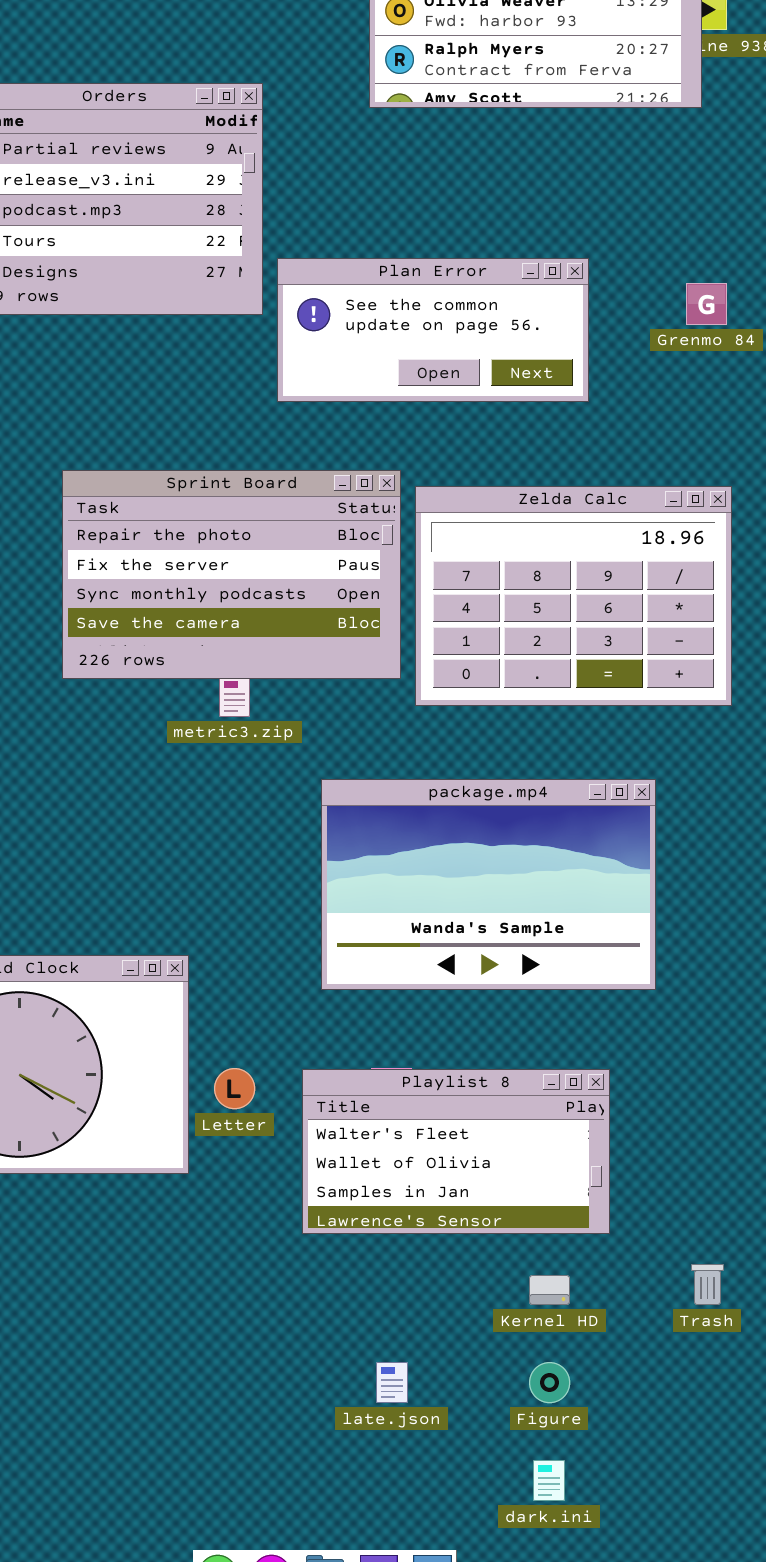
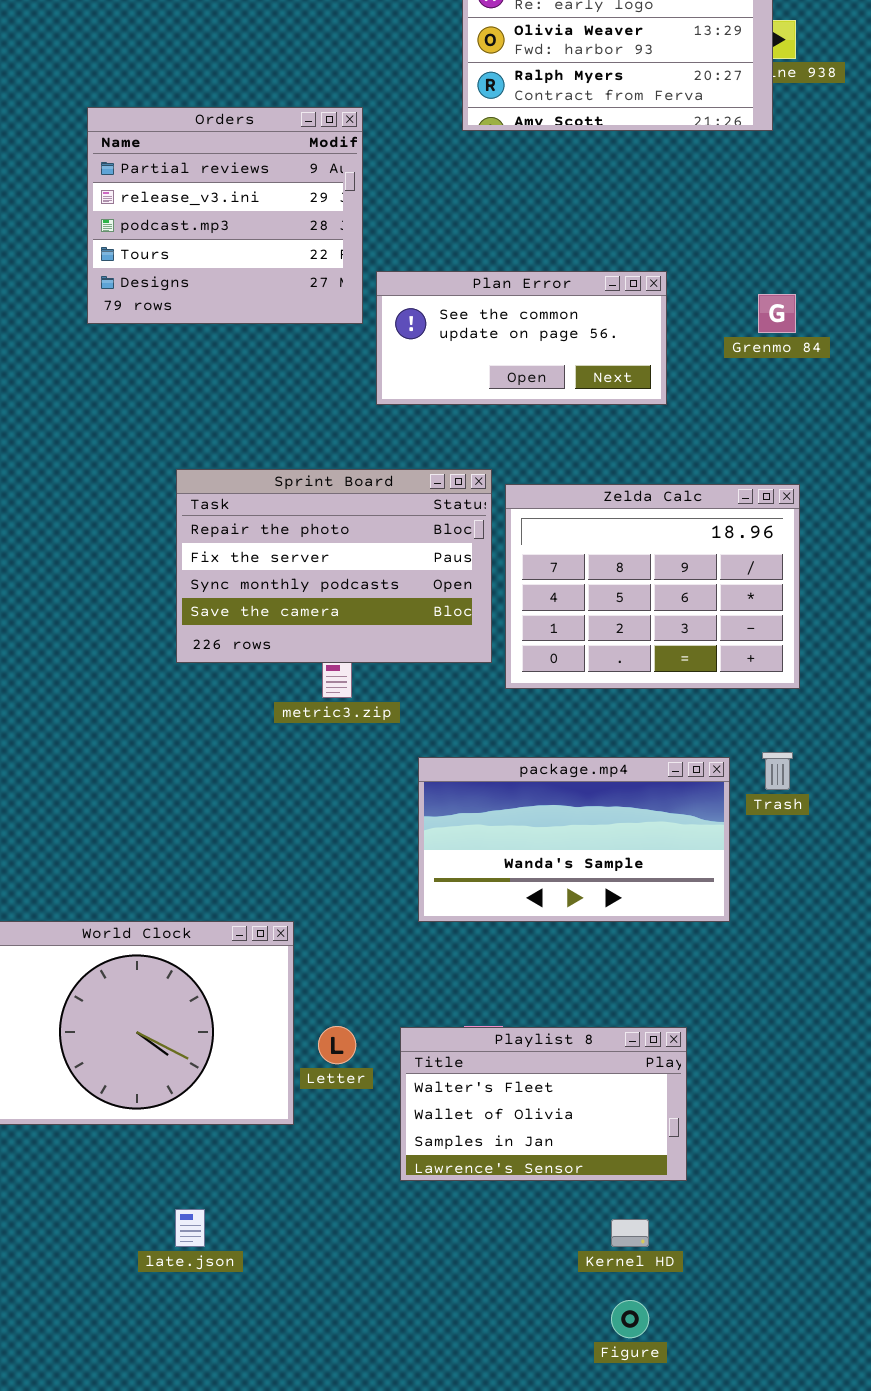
package.mp4: [321,779,656,990] -> [418,757,730,922], resized
Trash: [691,1264,724,1305] -> [762,752,793,790], moved
late.json: [376,1362,408,1403] -> [175,1209,205,1247], moved

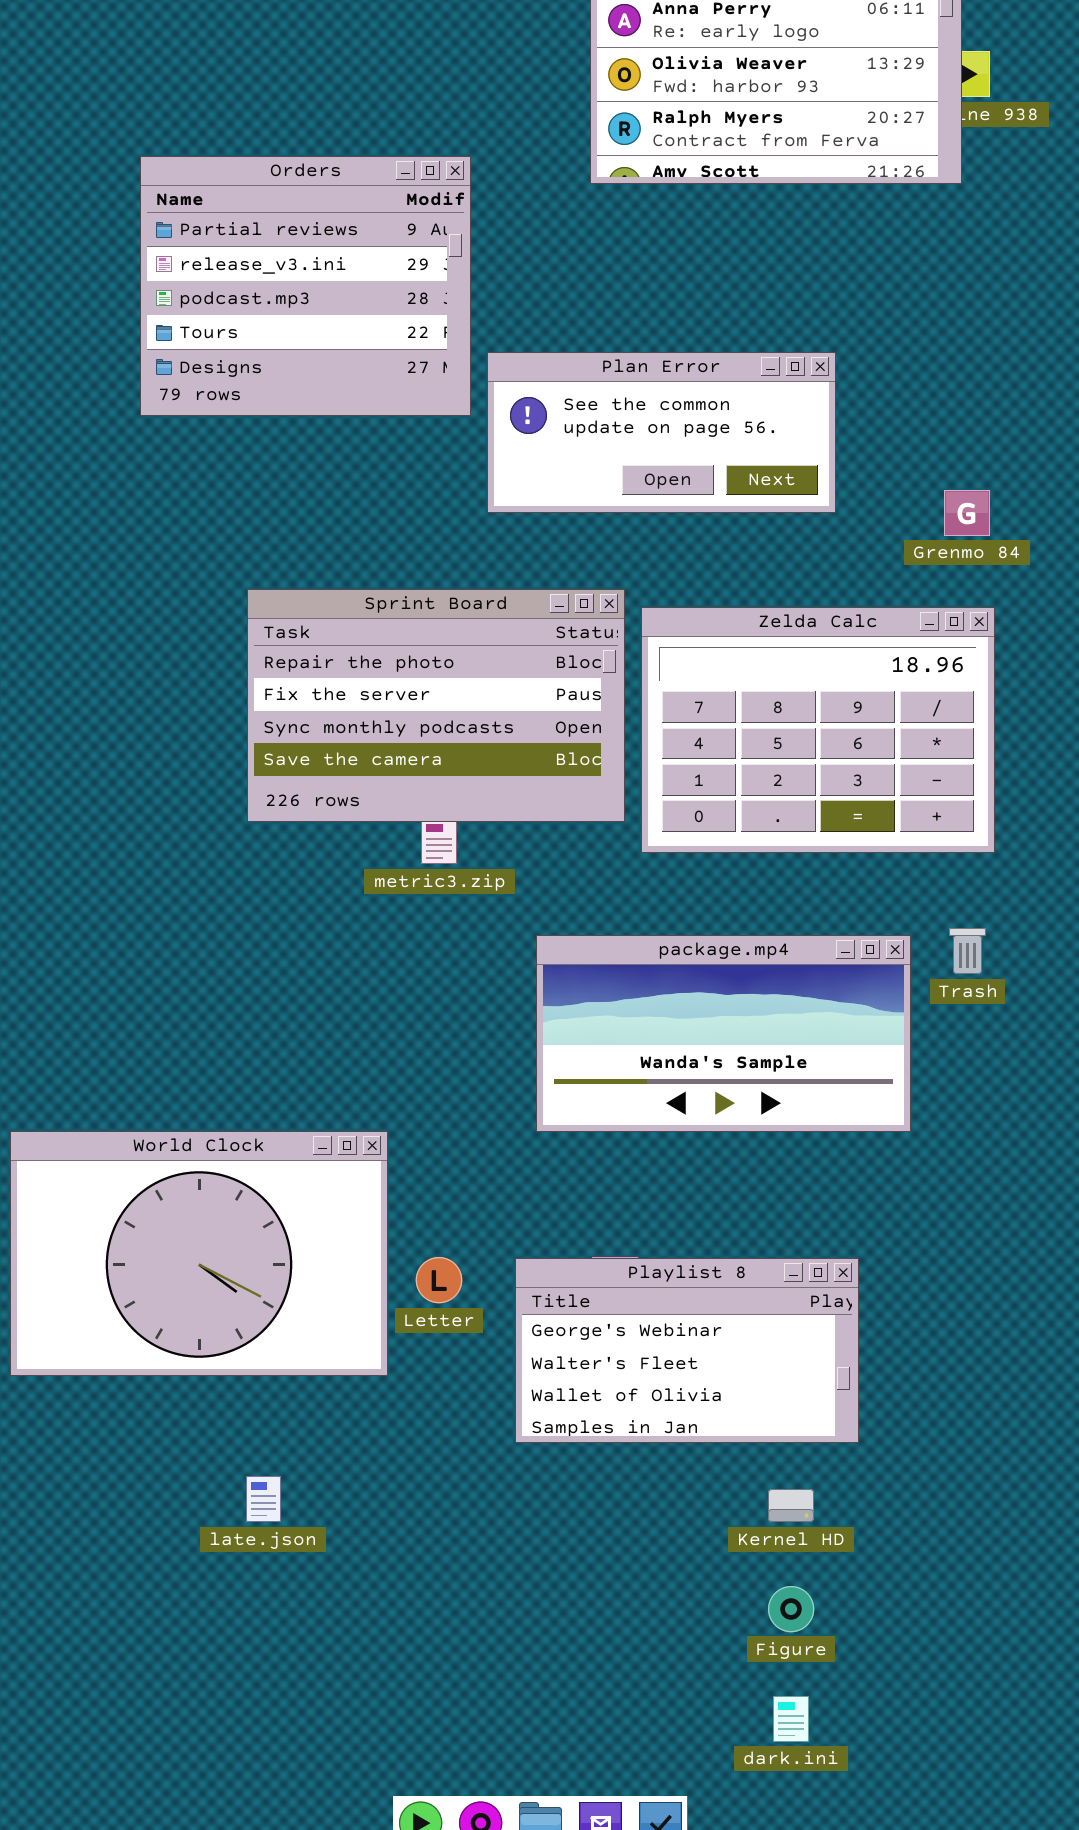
Grenmo 84: [758,294,796,333] -> [944,490,990,536], moved
Playlist 8: [400,1027,687,1181] -> [515,1258,859,1443], scrolled up 1 row

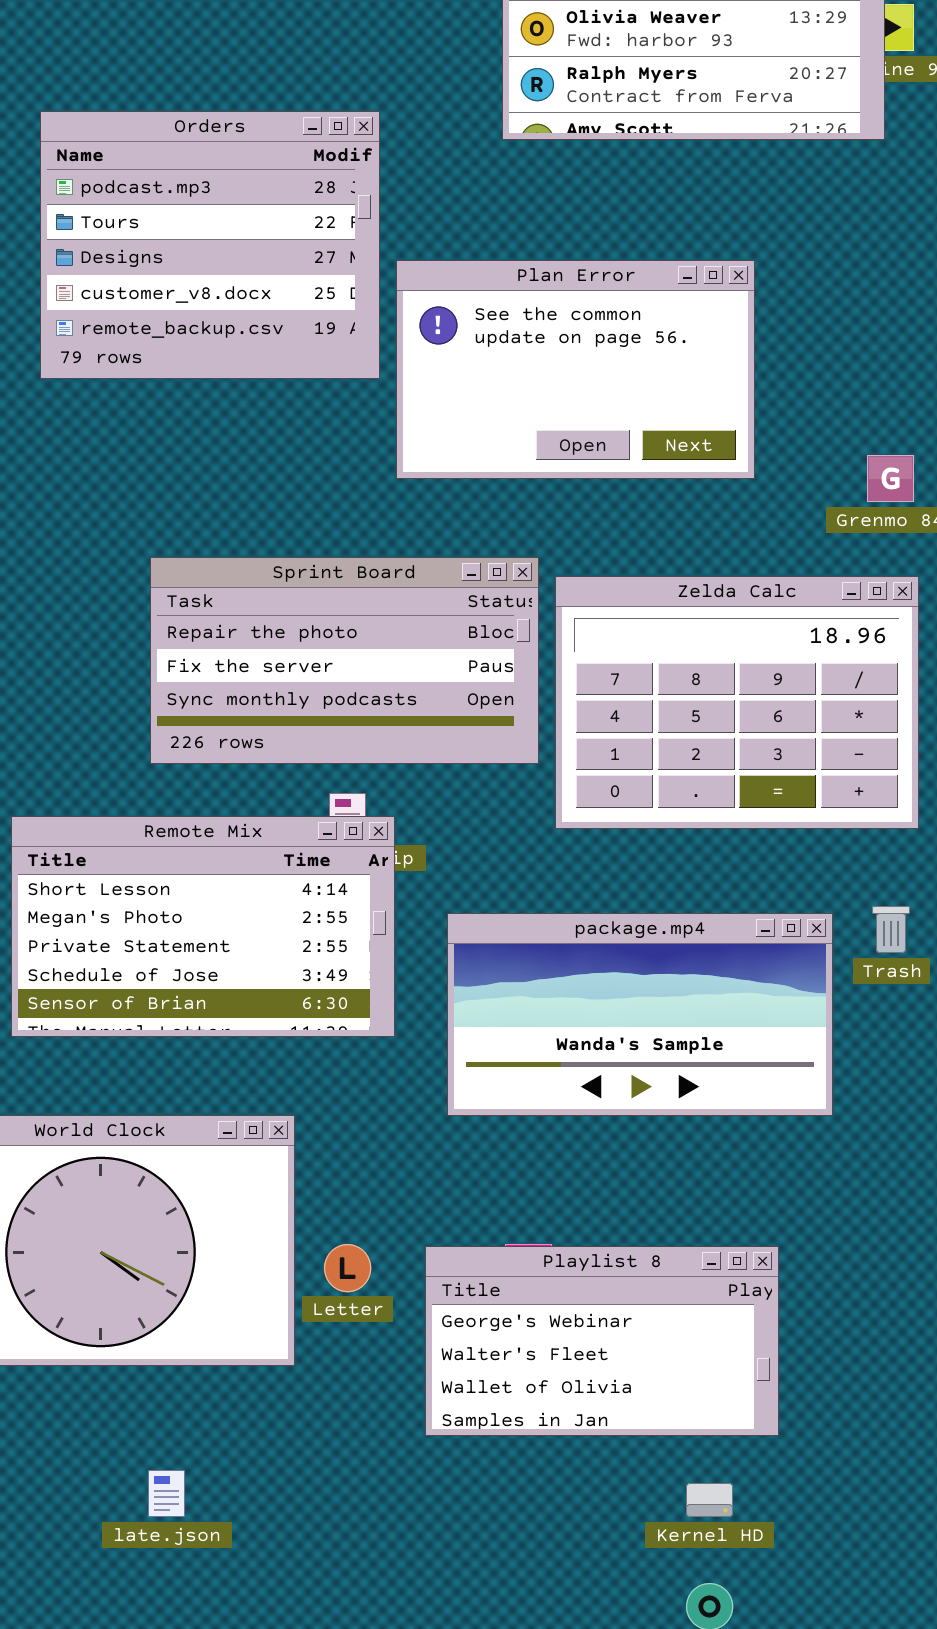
Orders: [140,156,471,416] -> [40,111,380,379], scrolled down 2 rows
Plan Error: [487,352,836,513] -> [396,260,755,479], resized
Sprint Board: [247,589,625,822] -> [150,557,539,764], resized
Remote Mix: none -> [11,816,395,1037], opened

